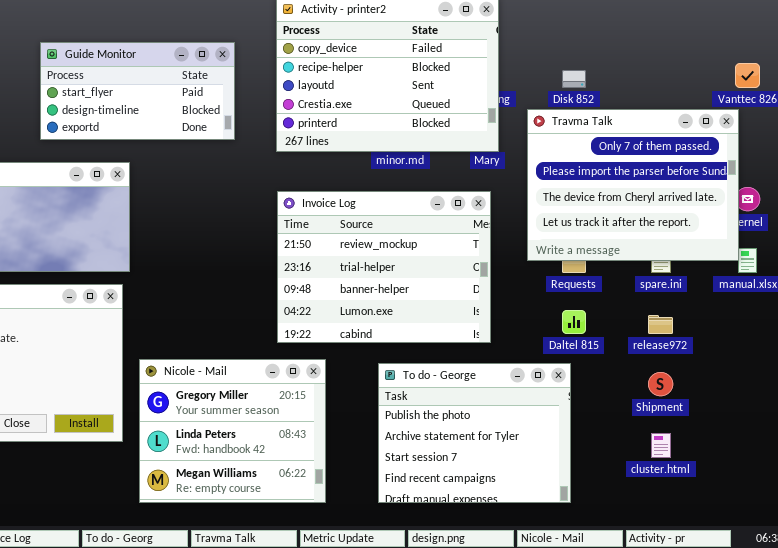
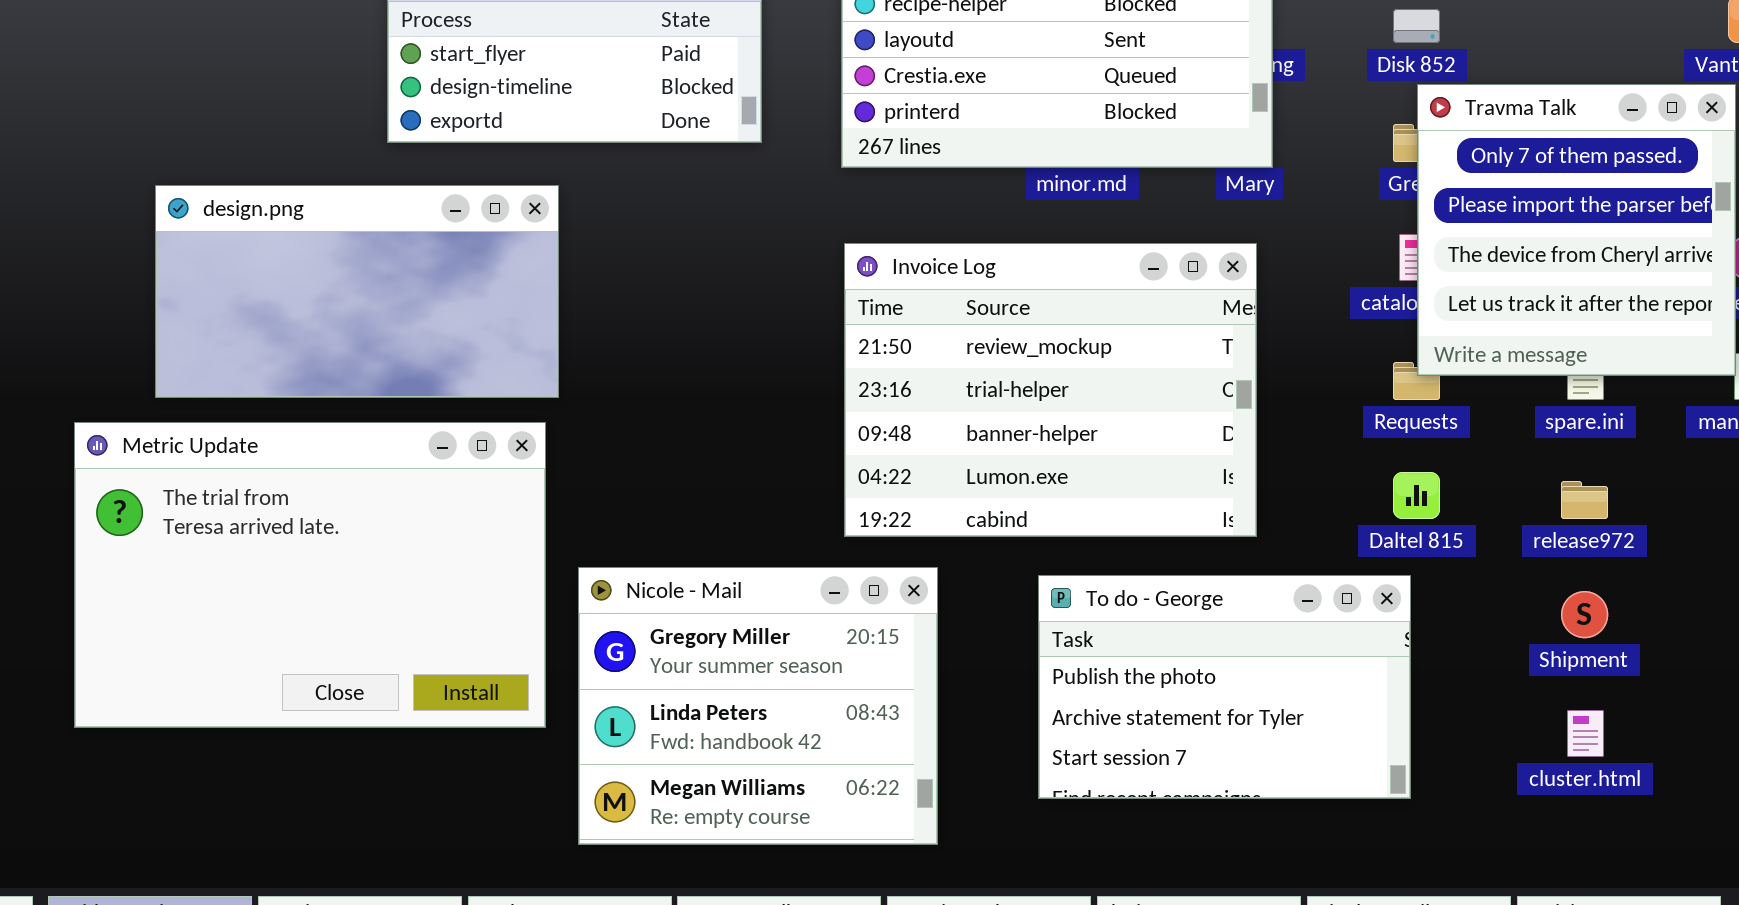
Travma Talk: [527,109,739,261] -> [1417,84,1736,376], resized
To do - George: [378,363,571,503] -> [1038,575,1411,799], resized

